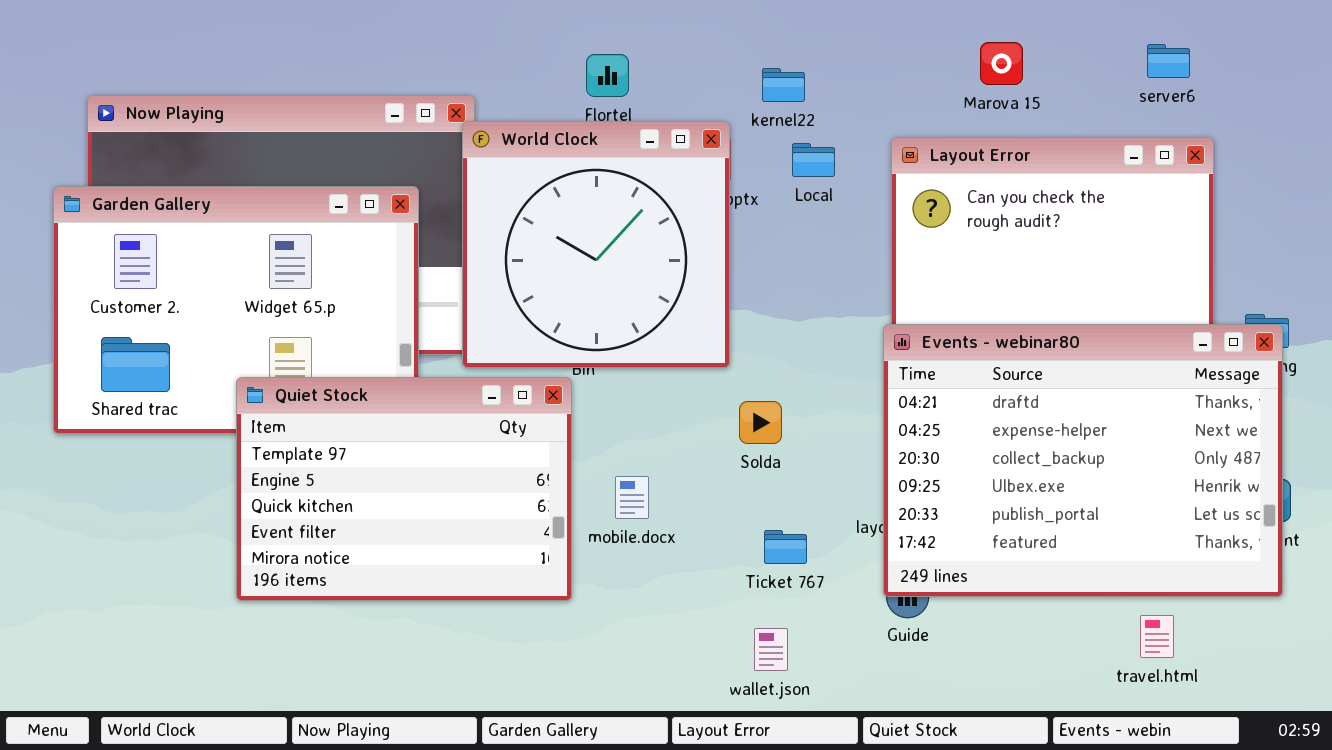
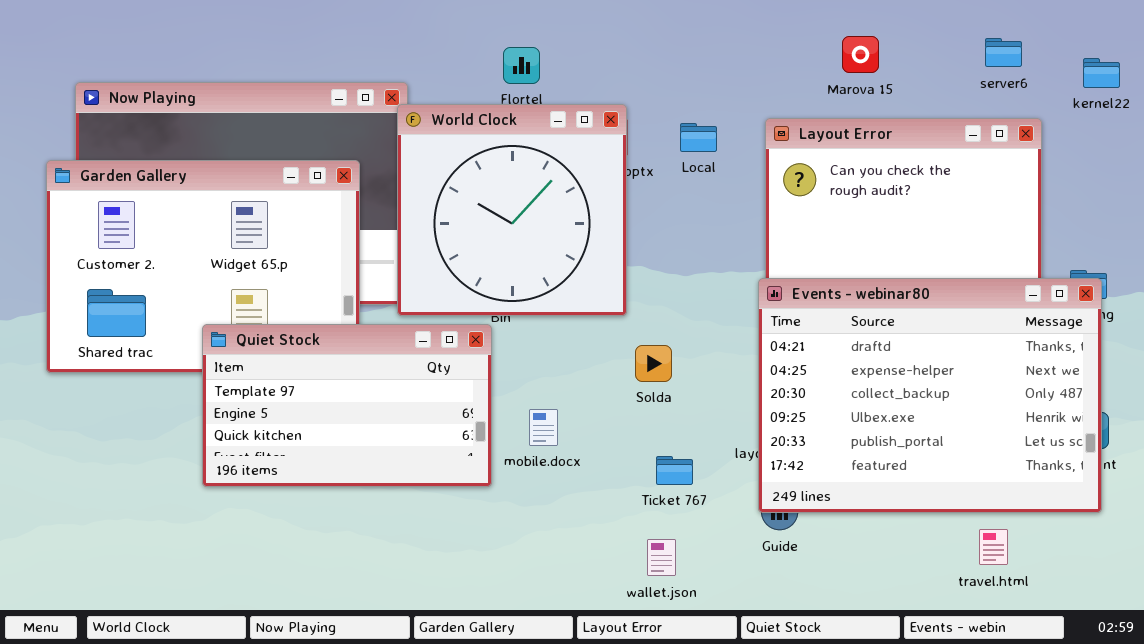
kernel22: [762,68,805,102] -> [1083,58,1120,88], moved
Quiet Stock: [236,377,572,601] -> [202,324,492,487], resized

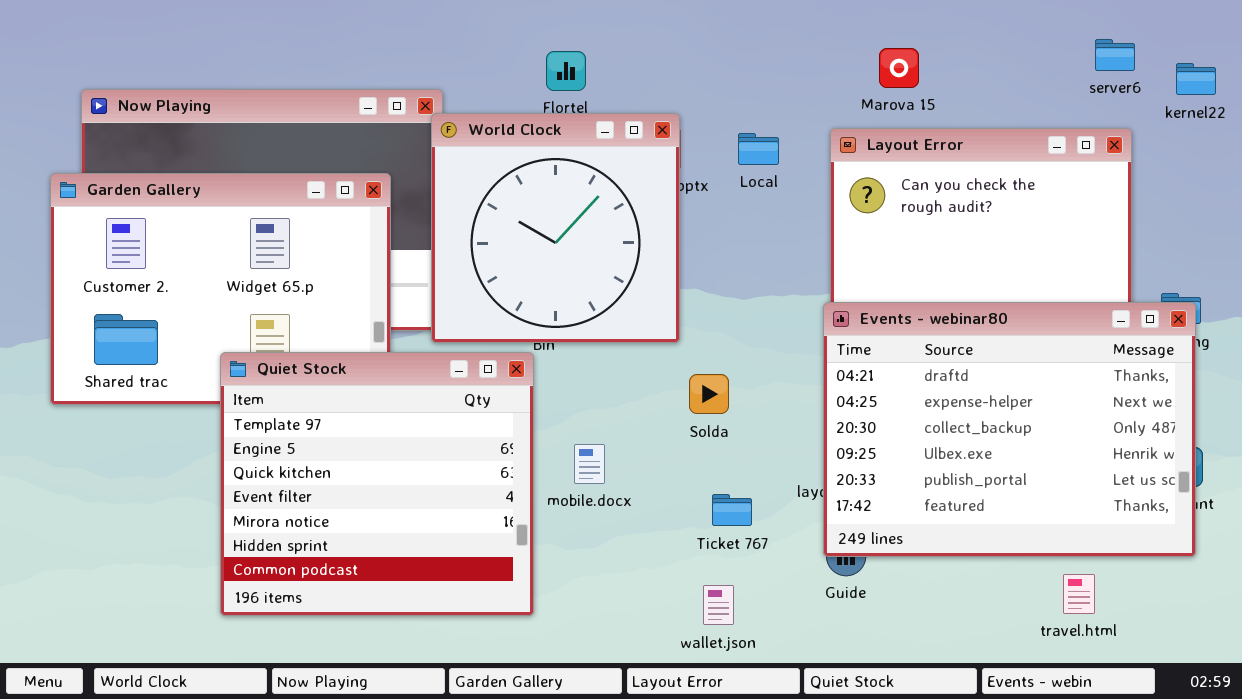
Marova 15: [842,36,879,73] -> [879,48,919,88], moved
server6: [985,38,1022,67] -> [1095,39,1135,71], moved
Quiet Stock: [202,324,492,487] -> [220,352,534,616], resized

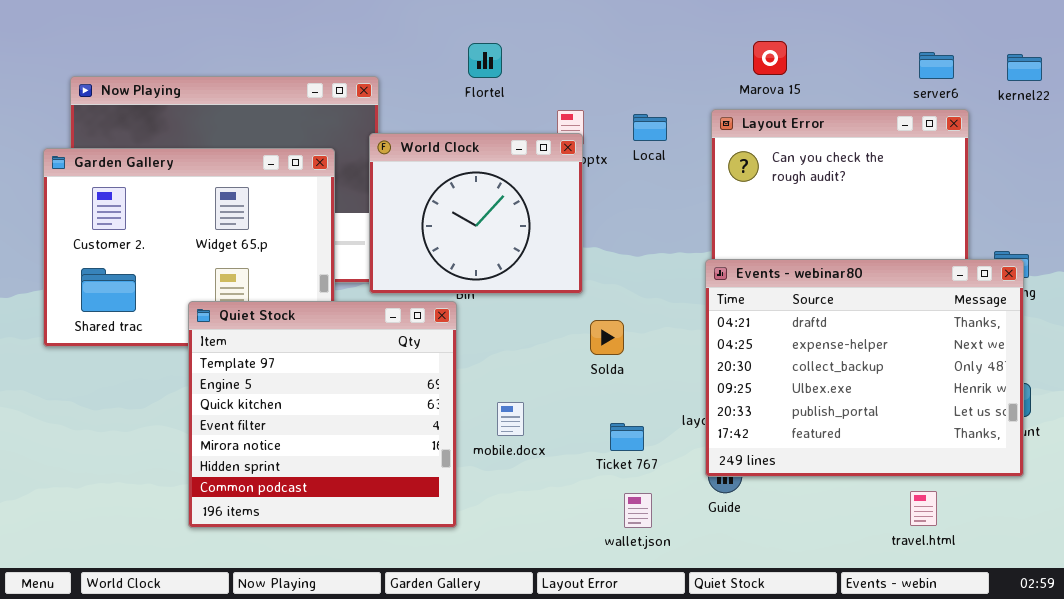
server6: [1095,39,1135,71] -> [919,52,954,79], moved
World Clock: [431,113,680,343] -> [369,133,583,294], resized
mobile.docx: [574,444,605,484] -> [497,402,524,436], moved
wallet.json: [703,585,734,625] -> [624,493,652,528], moved

